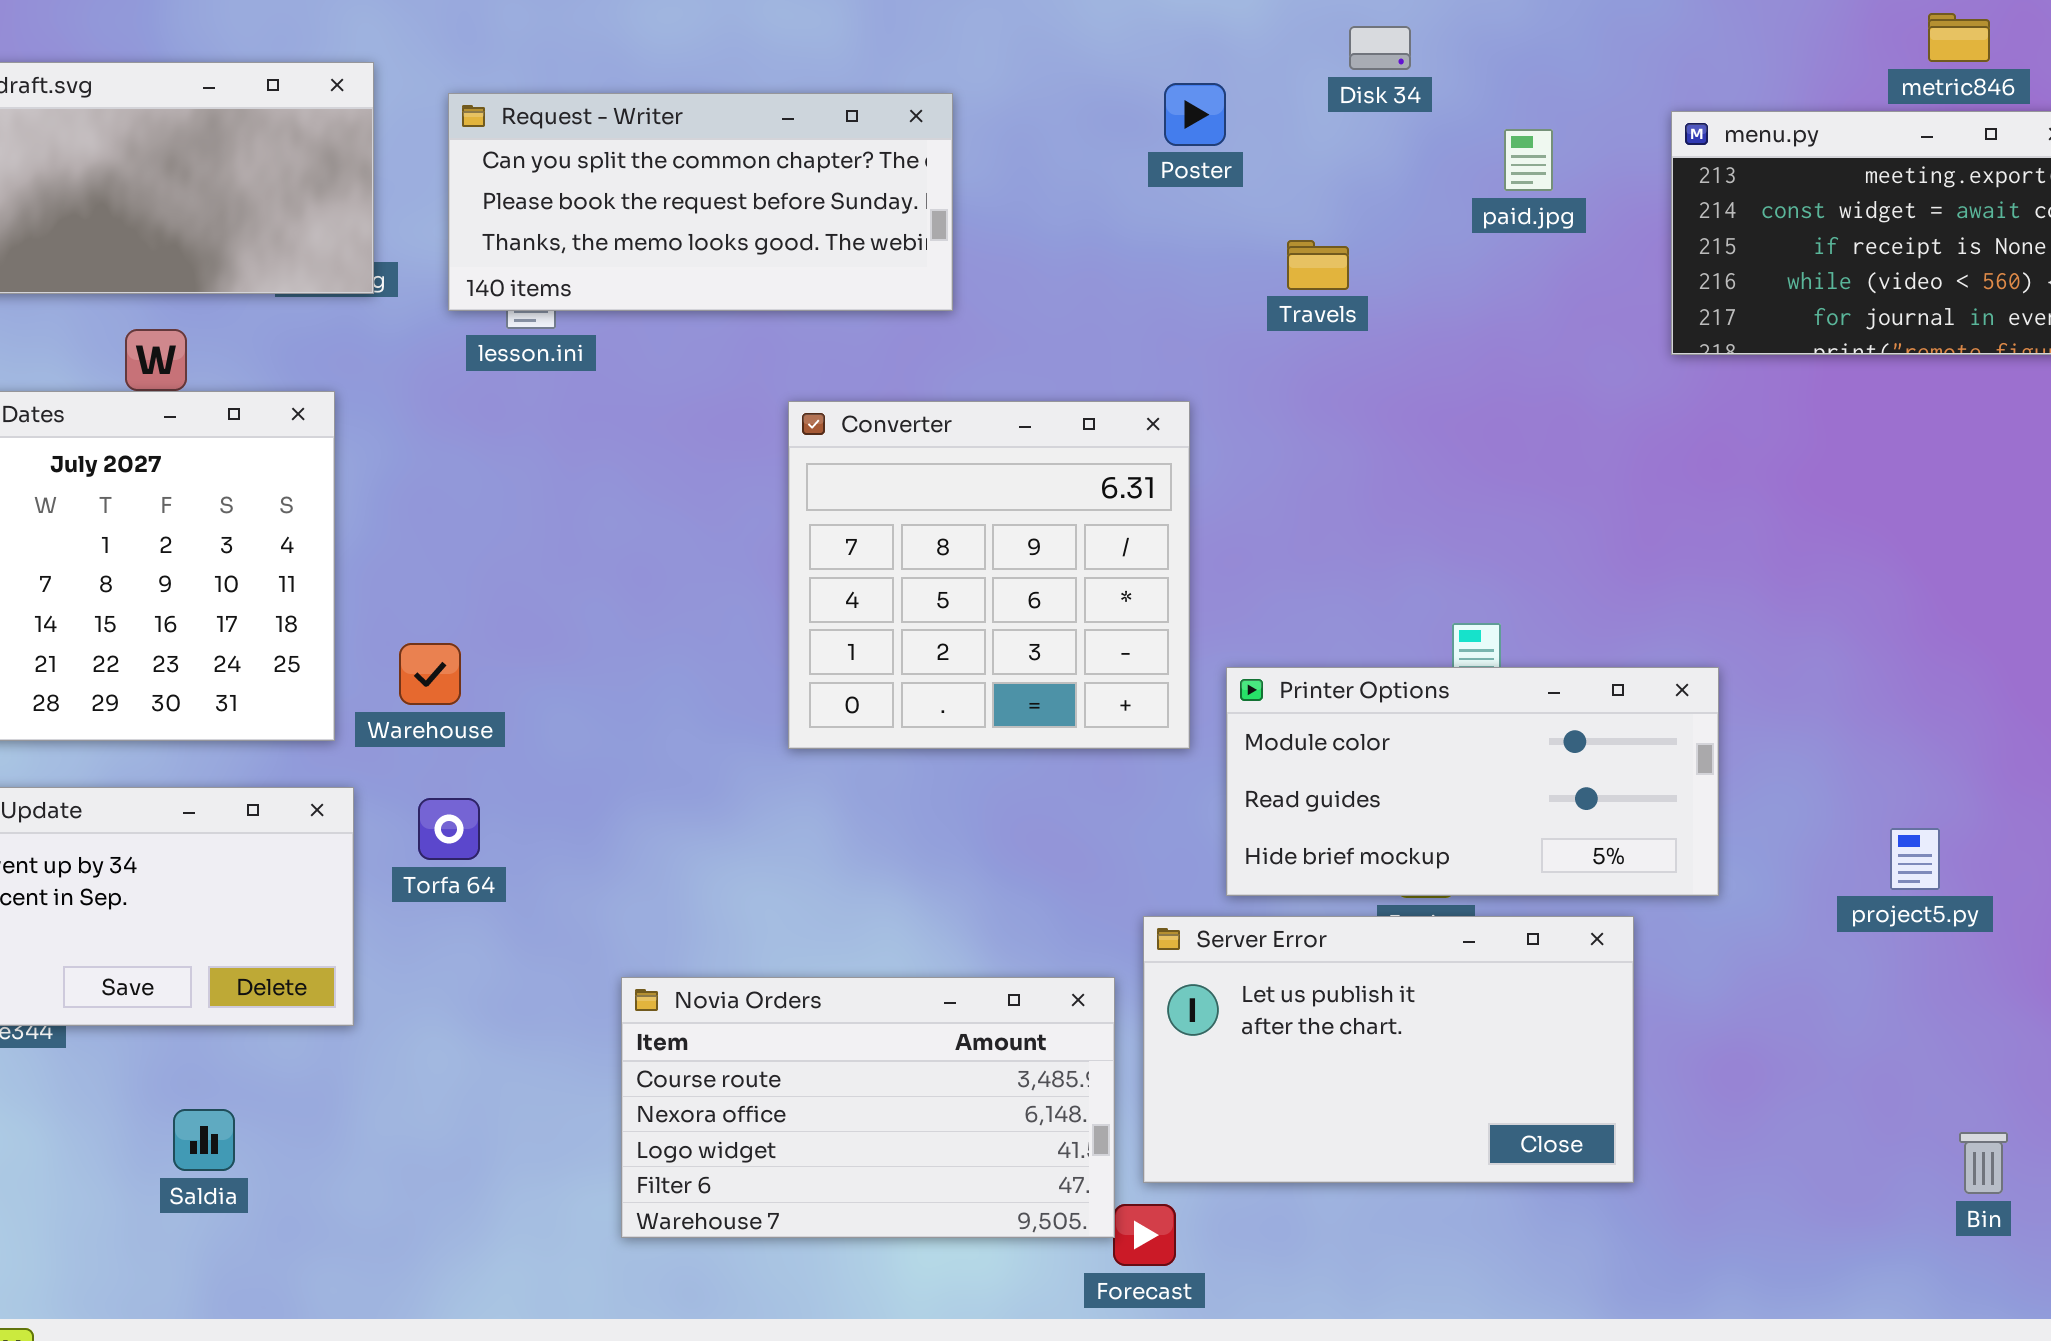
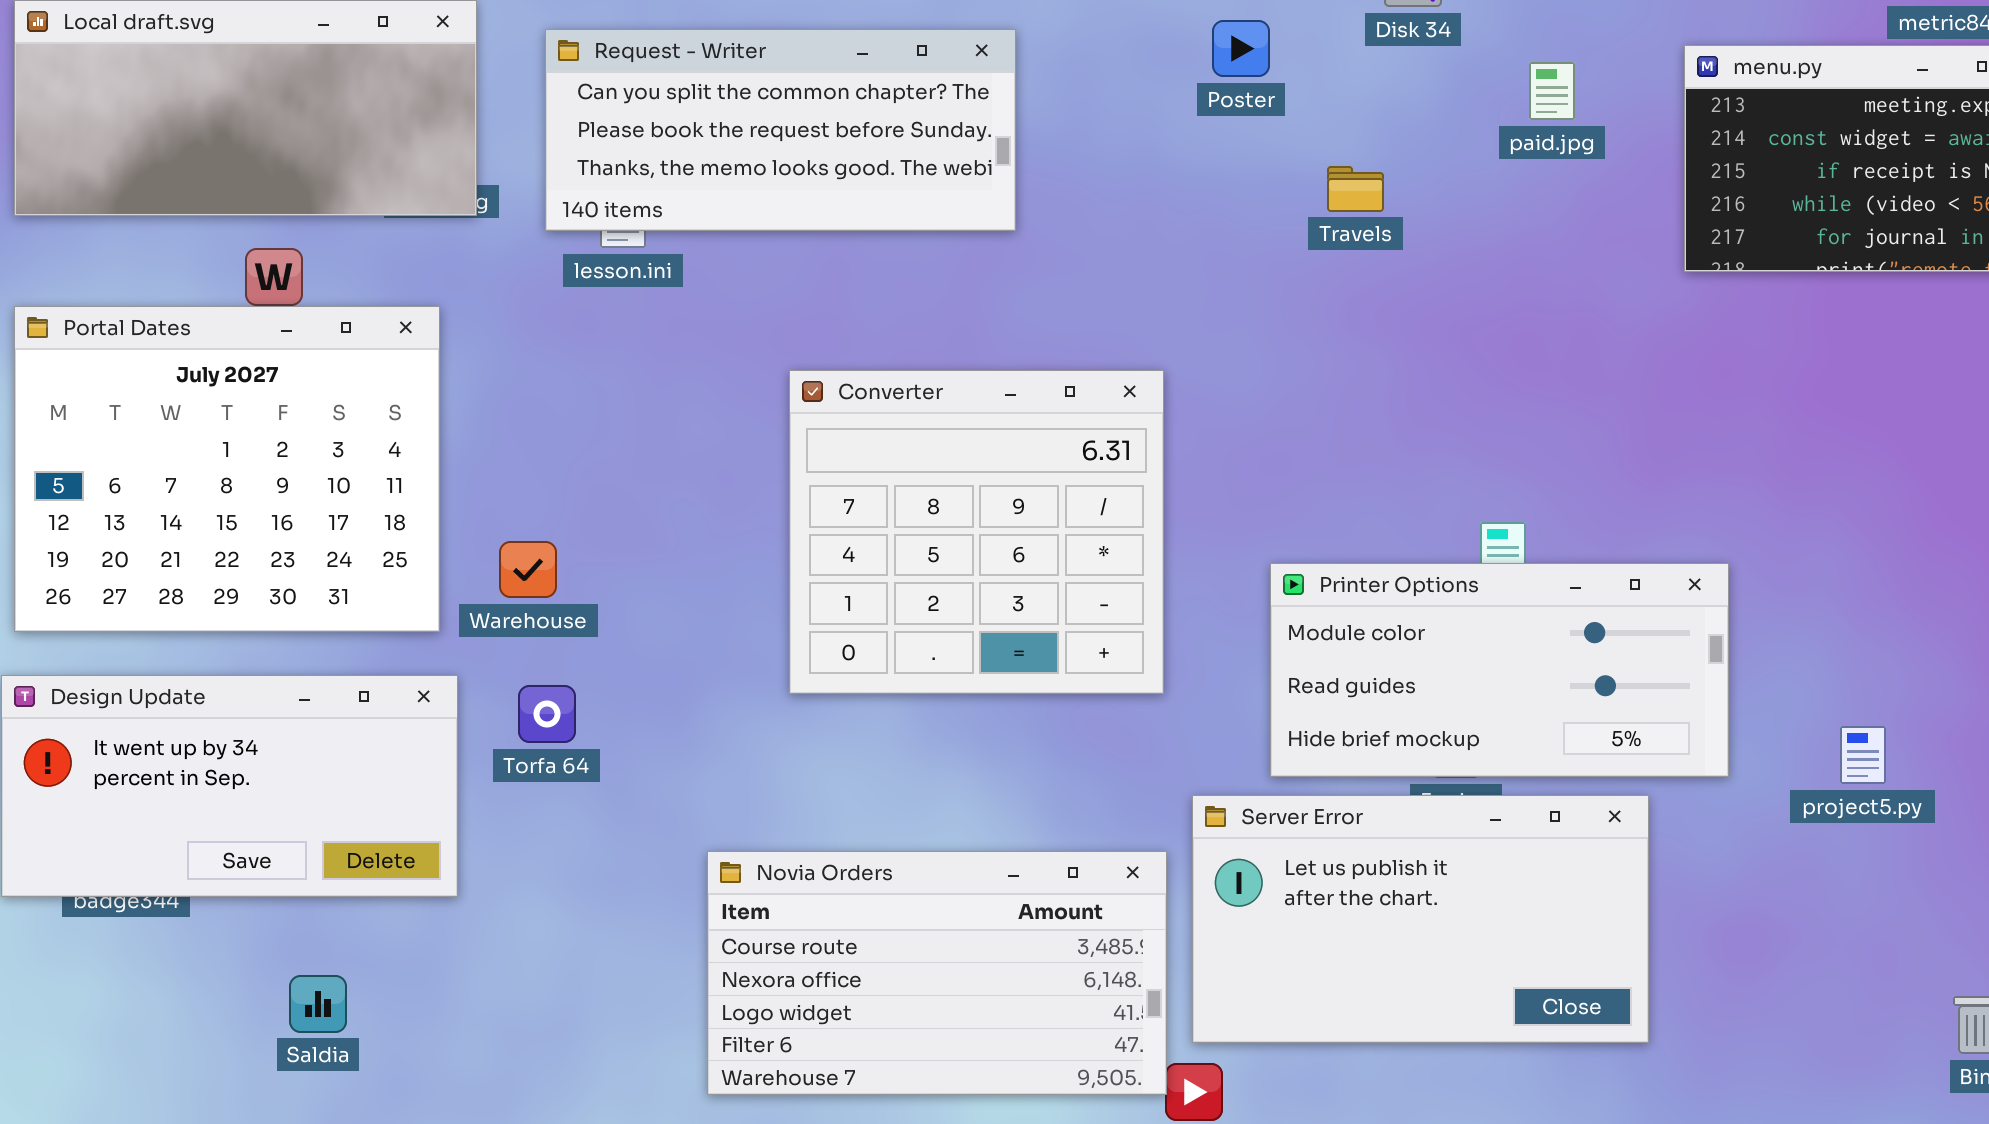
Converter: [788,401,1190,749] -> [789,370,1164,694], moved
project5.py: [1890,828,1940,890] -> [1840,726,1886,784], moved

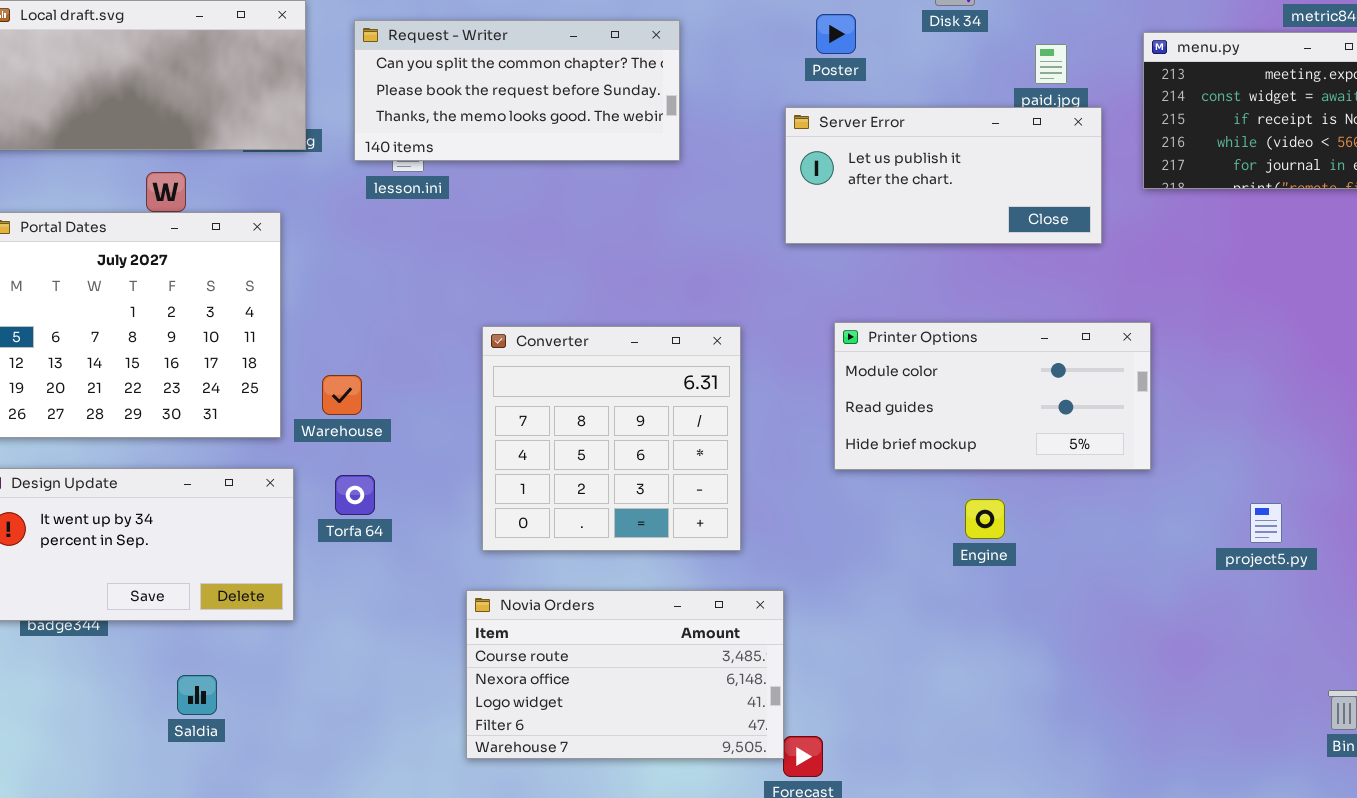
Converter: [789,370,1164,694] -> [482,326,741,551], moved
Printer Options: [1270,563,1729,777] -> [834,322,1151,470], moved
Server Error: [1192,795,1649,1043] -> [785,107,1102,244], moved, resized

